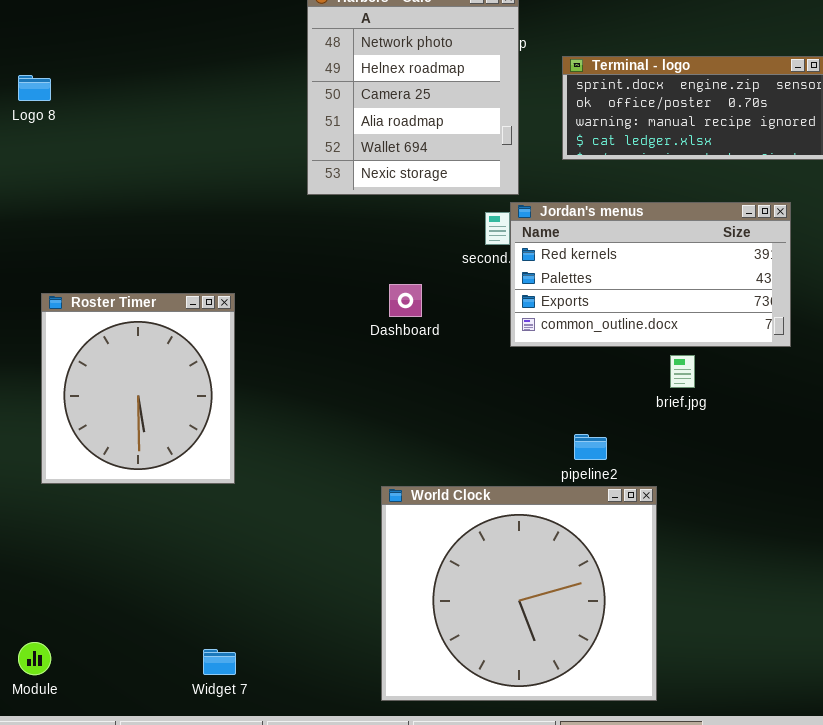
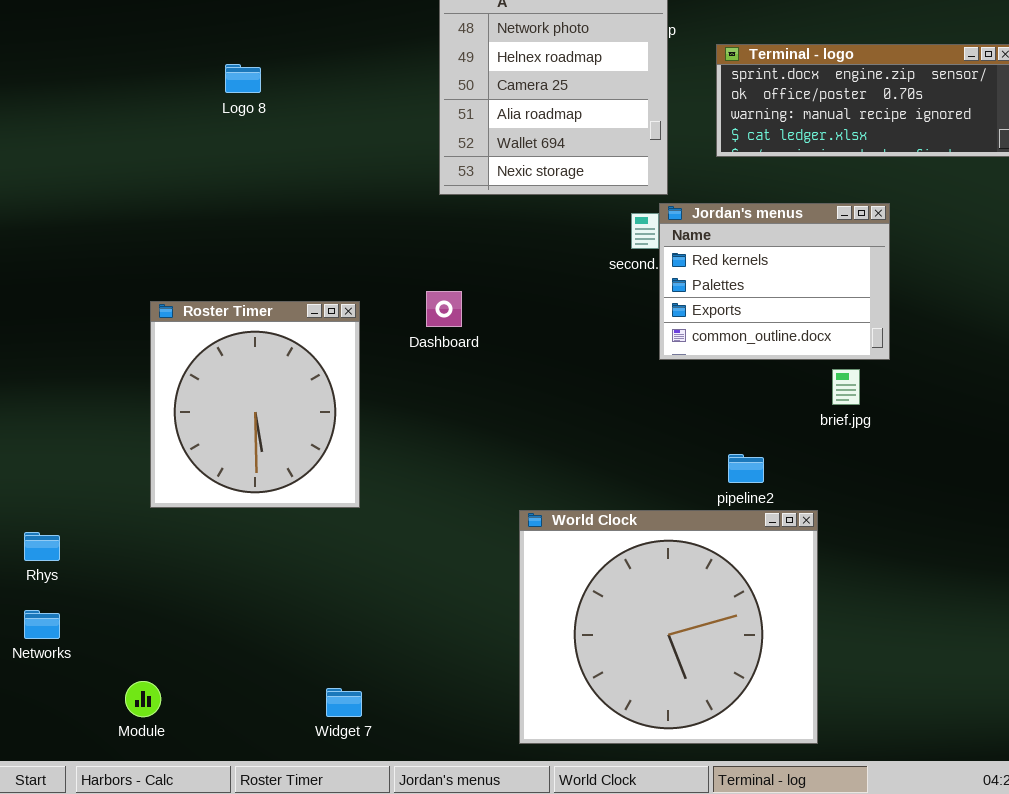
Logo 8: [18,75,51,101] -> [225,64,261,93], moved
Jordan's menus: [510,202,791,347] -> [659,203,890,360], resized
Dashboard: [389,284,422,317] -> [426,291,462,327], moved

